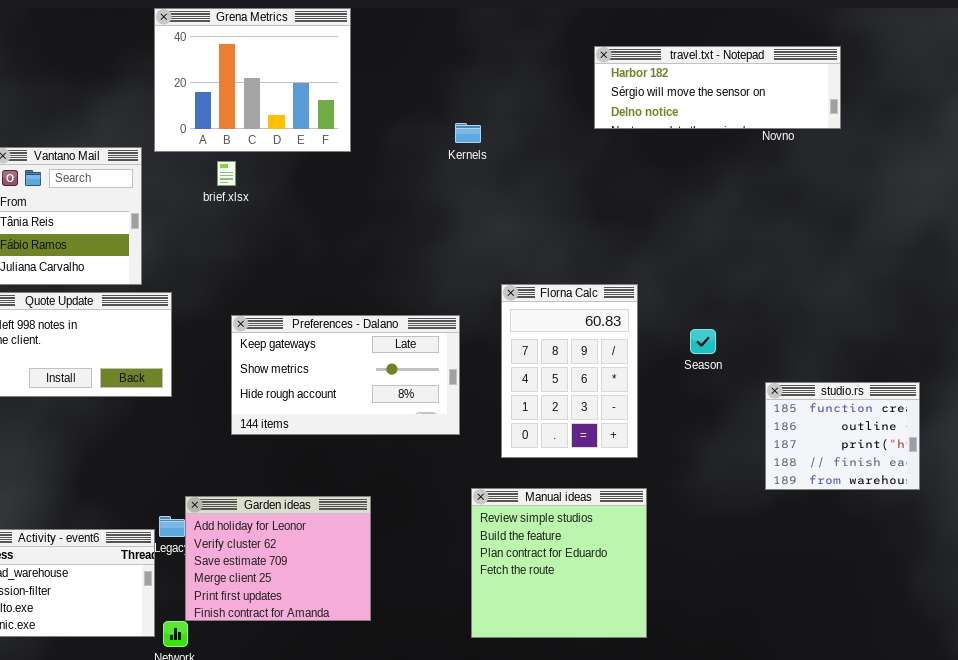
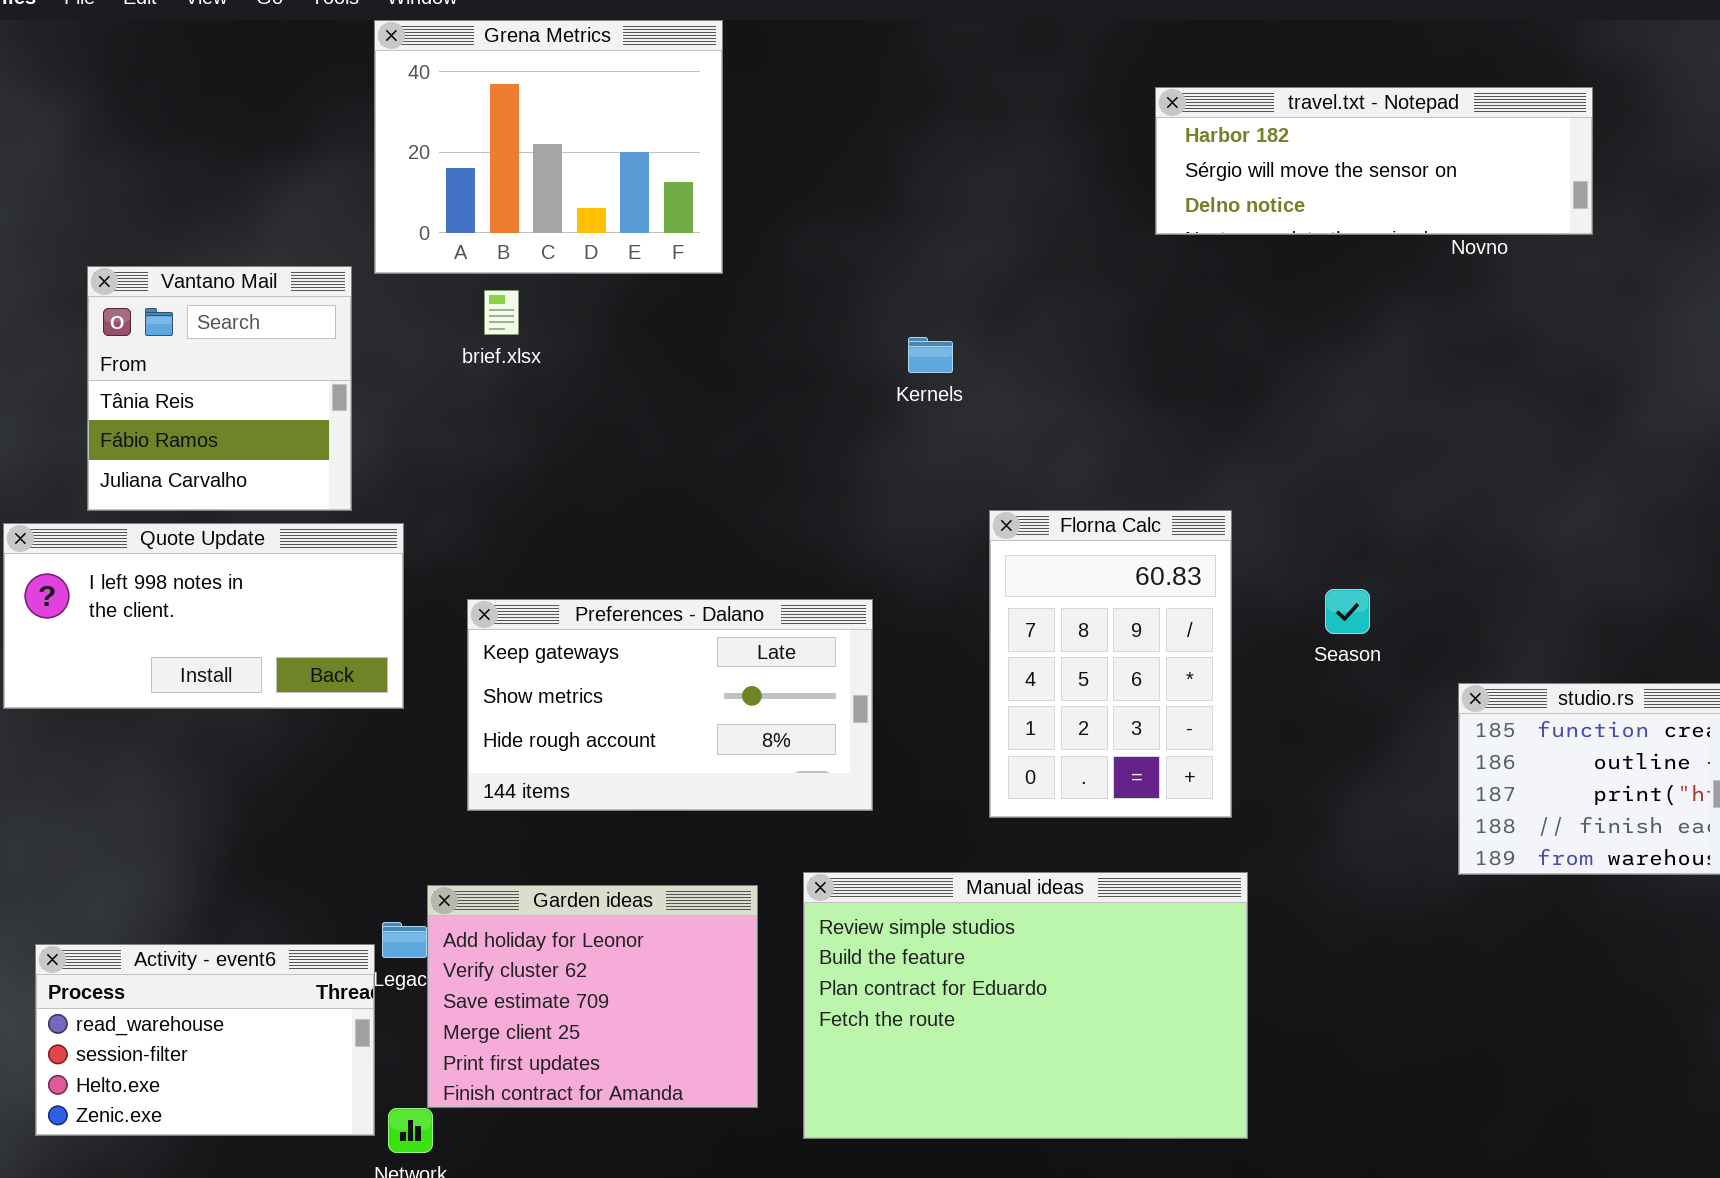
Kernels: [455,123,481,143] -> [908,337,953,373], moved
Preferences - Dalano: [231,315,460,435] -> [467,599,873,811], moved
Manual ideas: [471,488,647,638] -> [803,872,1248,1139], resized

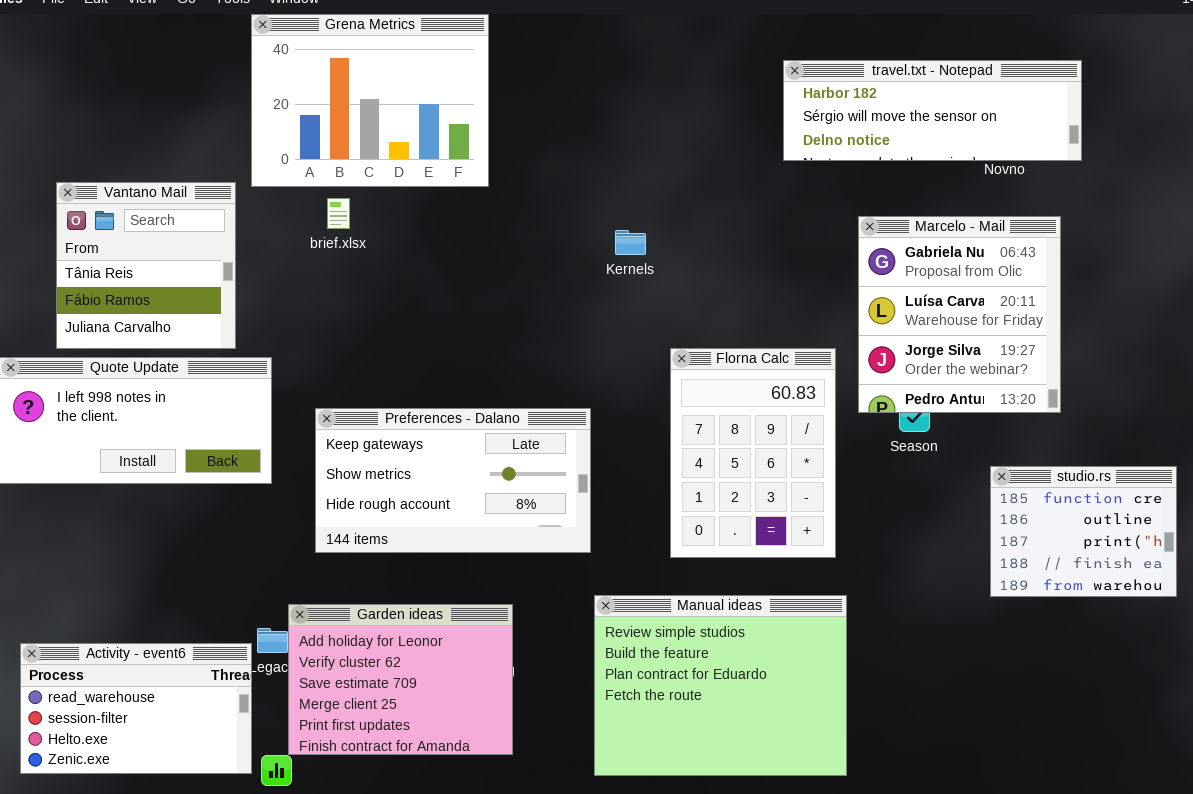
Marcelo - Mail: none -> [858,216,1061,413], opened
Manual ideas: [803,872,1248,1139] -> [594,595,847,776], resized

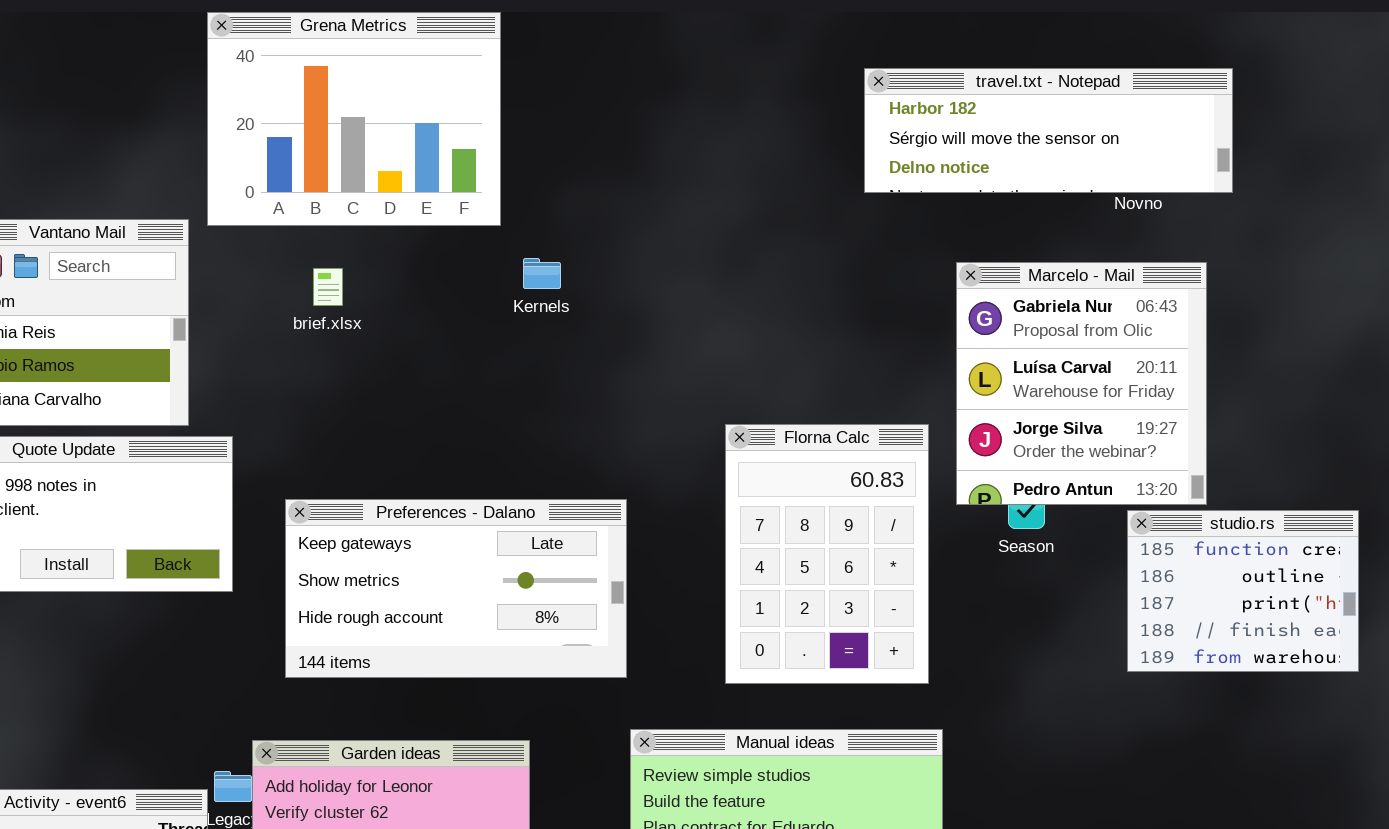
brief.xlsx: [327,198,350,229] -> [313,268,343,306], moved
Kernels: [615,230,646,255] -> [523,258,561,289], moved
studio.rs: [990,466,1177,597] -> [1127,510,1359,672], moved

